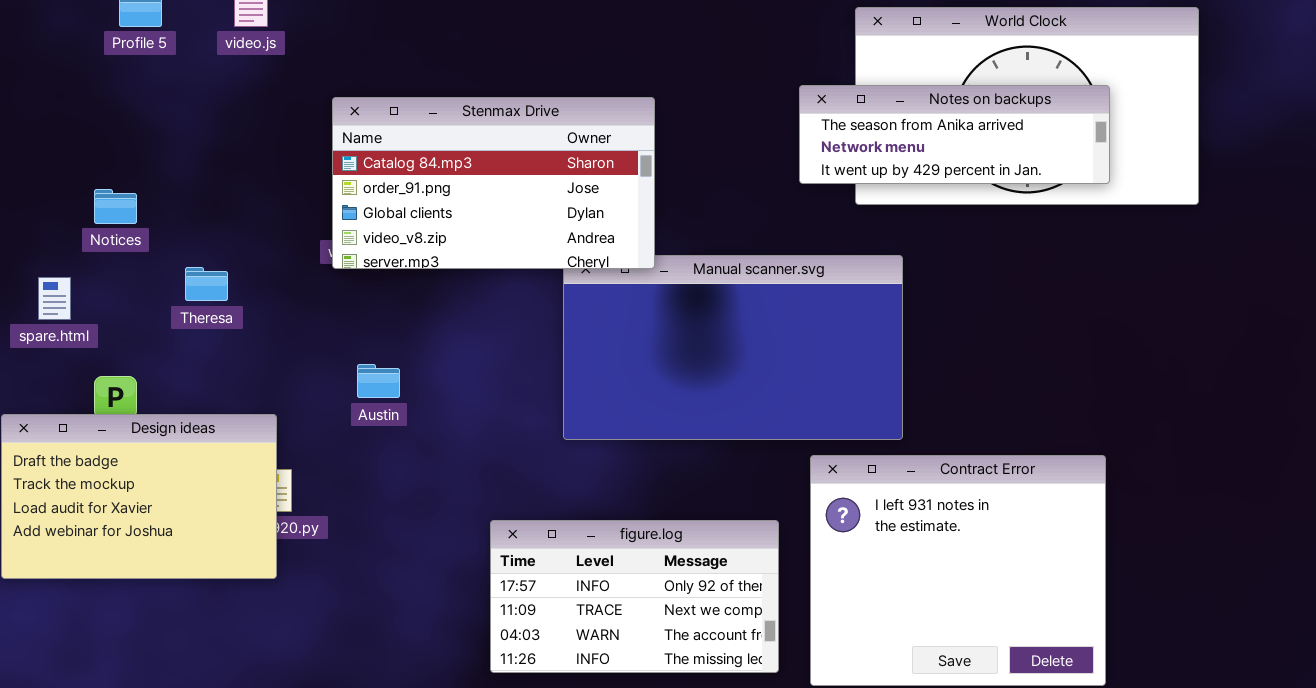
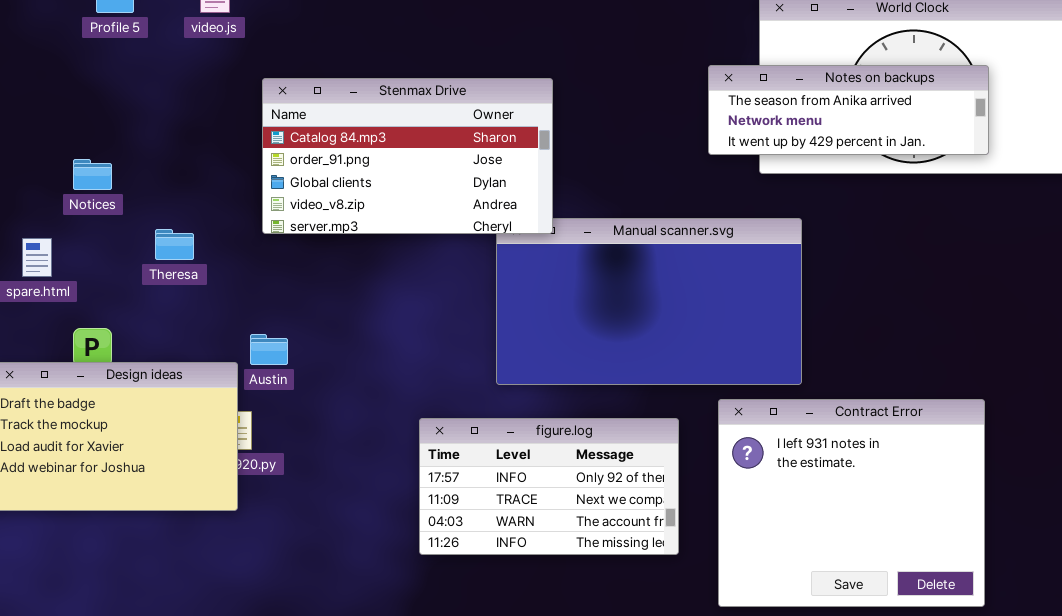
Stenmax Drive: [332,97,655,269] -> [262,78,553,234], moved
Austin: [357,364,400,398] -> [250,334,288,365], moved
figure.log: [490,520,779,673] -> [419,418,679,555], moved

